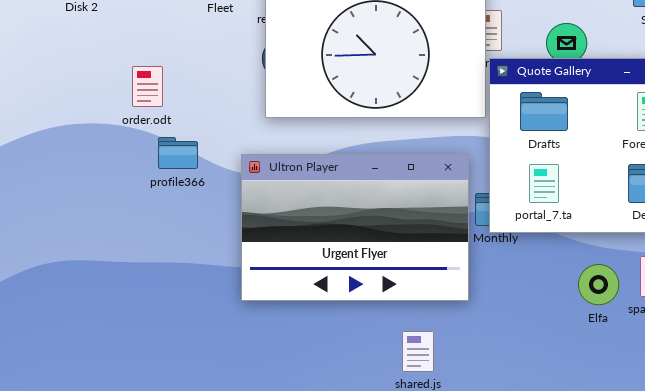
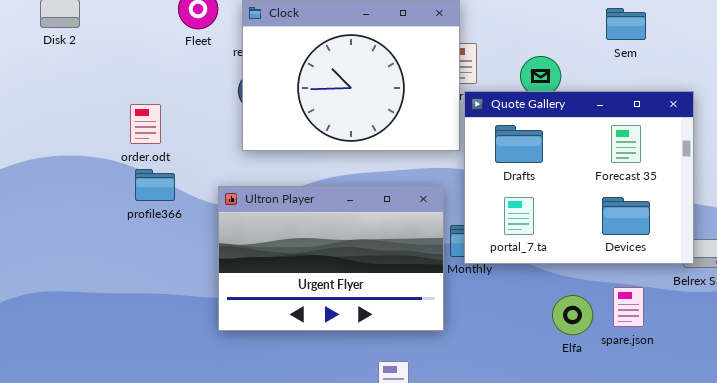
order.odt: [132,66,163,107] -> [130,104,161,144], moved

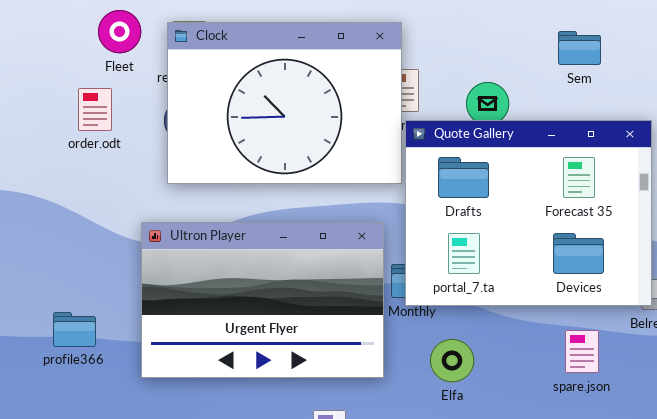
order.odt: [130,104,161,144] -> [78,88,112,131], moved
profile366: [135,169,175,201] -> [53,312,96,347], moved
Elfa: [552,295,593,335] -> [430,339,474,382], moved

